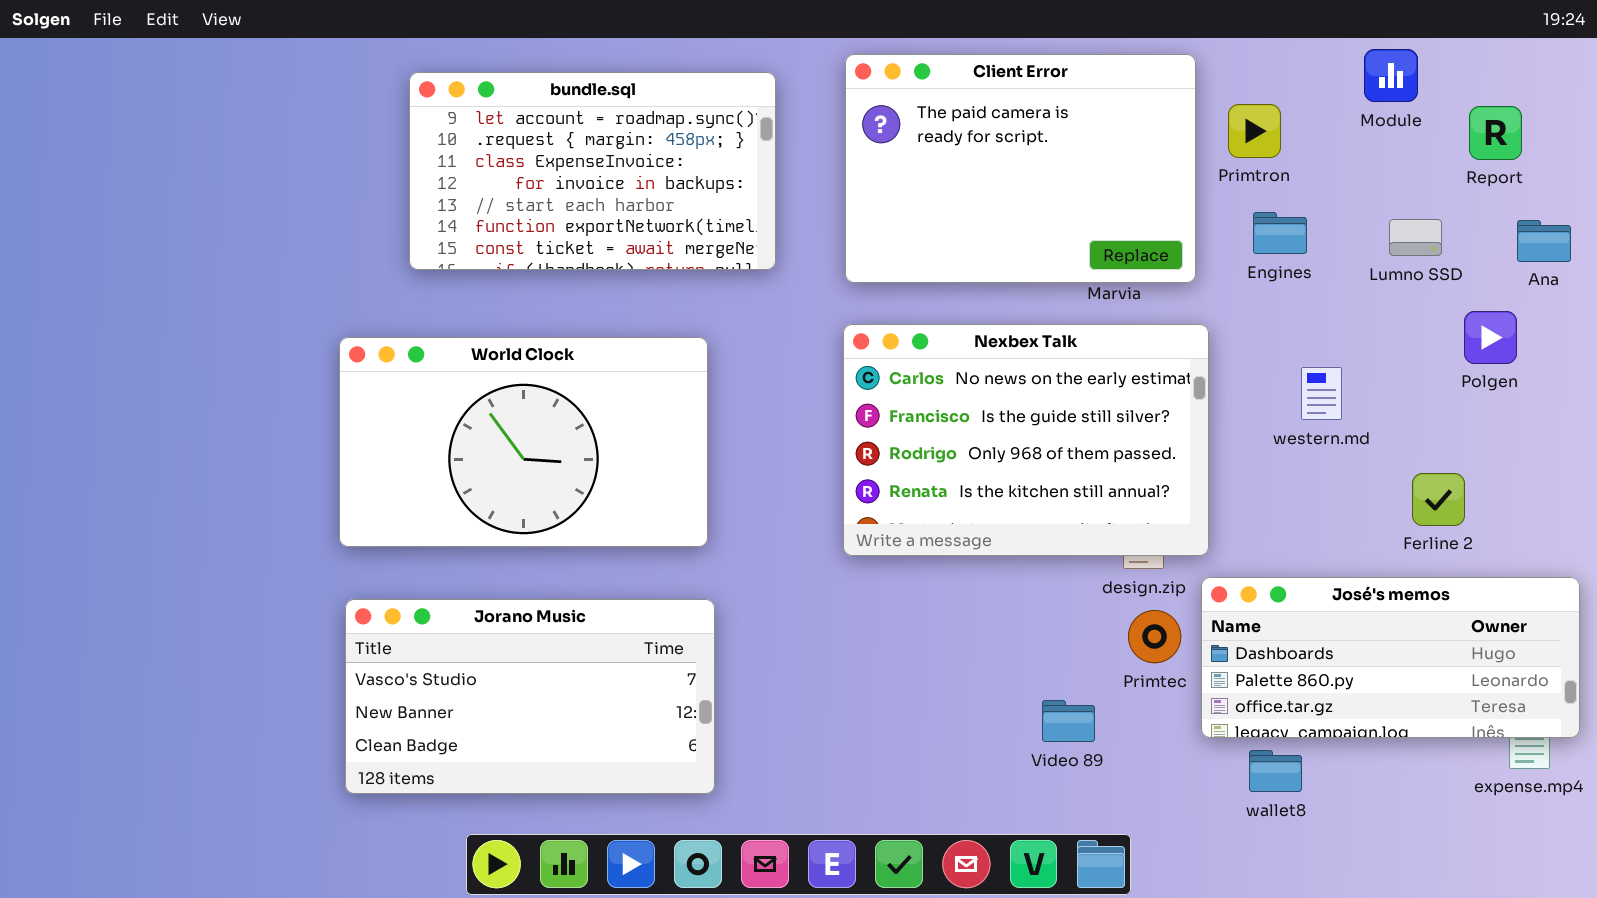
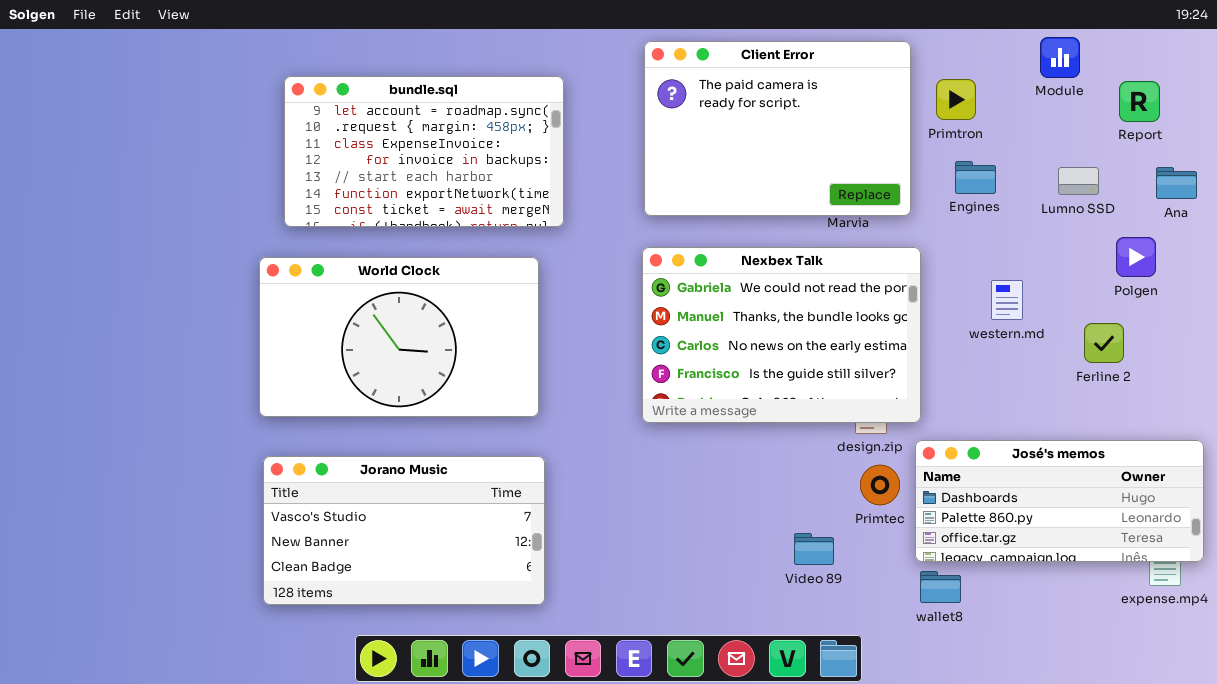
bundle.sql: [409,72,776,270] -> [284,76,564,227], moved
Nexbex Talk: [843,324,1209,556] -> [642,247,921,423], scrolled up 2 rows
Ferline 2: [1412,473,1465,526] -> [1084,323,1124,363], moved
wallet8: [1249,750,1302,792] -> [920,571,961,603], moved

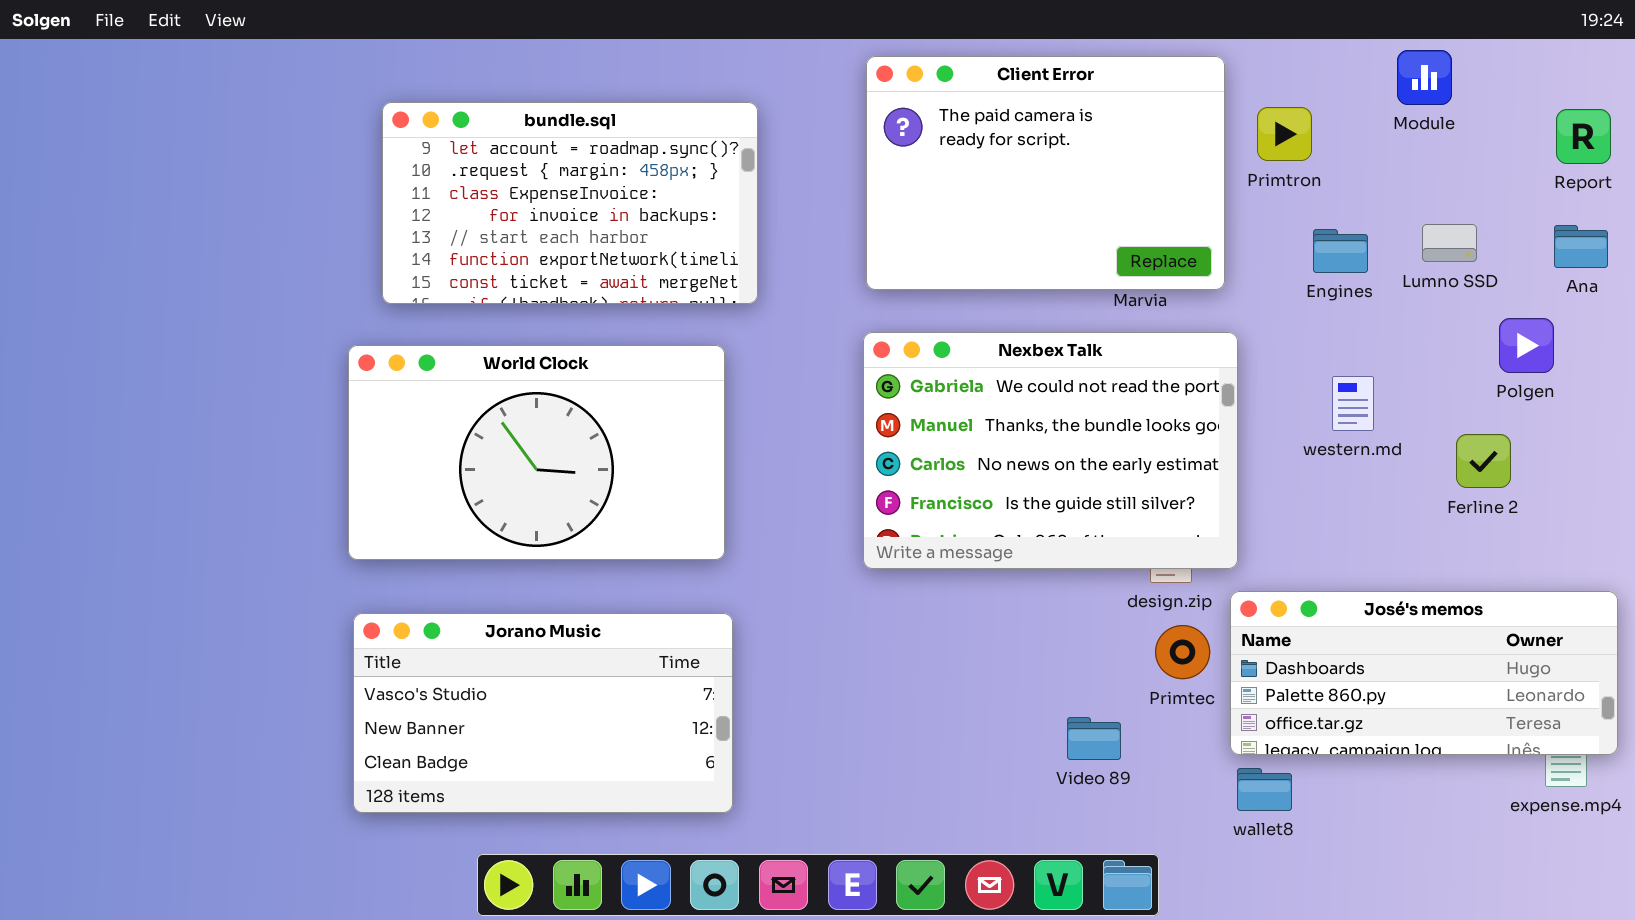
Report: [1119,81,1160,122] -> [1556,109,1611,164], moved
Engines: [955,161,996,194] -> [1313,229,1368,273], moved

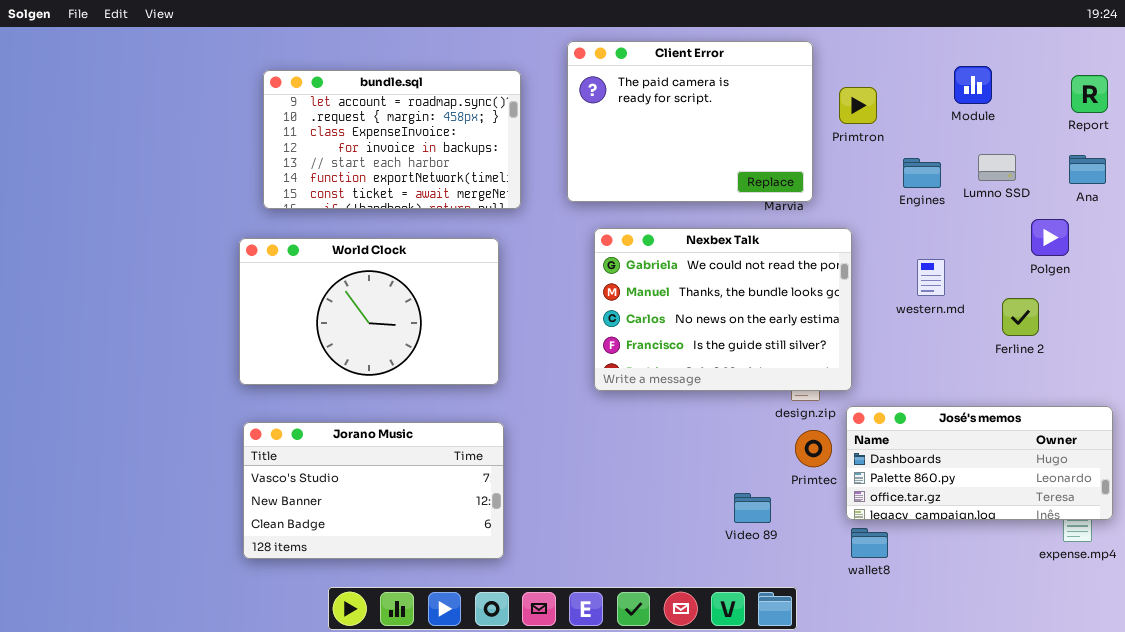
Module: [1397,50,1452,105] -> [954,66,992,104], moved
Client Error: [866,56,1225,290] -> [567,41,813,202], moved
Primtron: [1257,107,1312,161] -> [839,87,877,124], moved

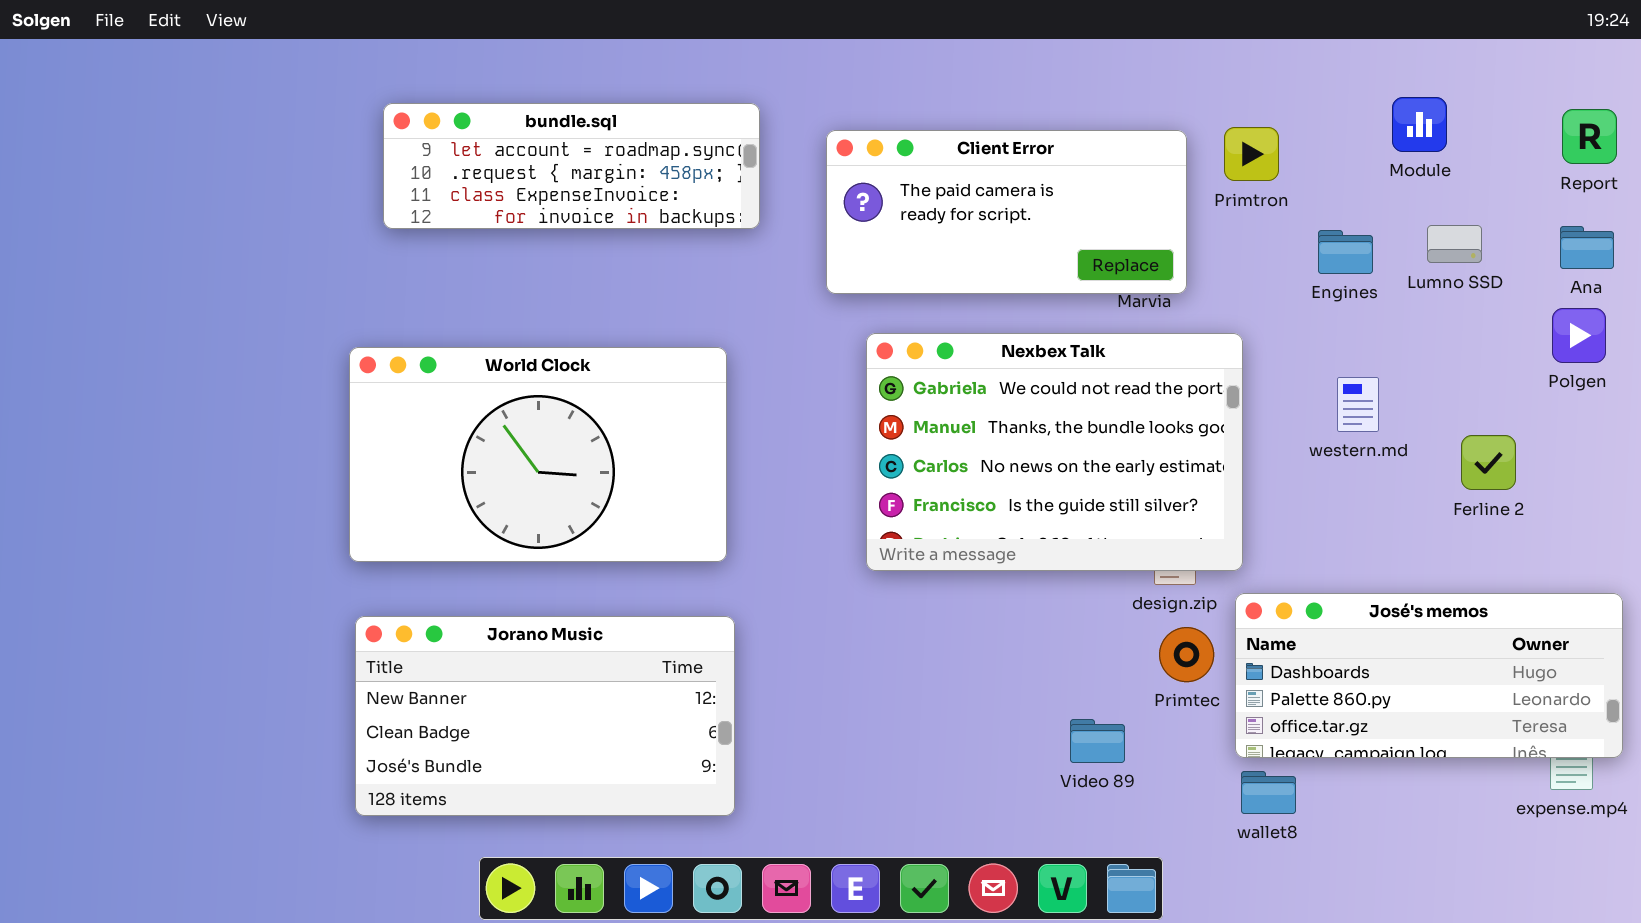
Client Error: [567,41,813,202] -> [826,130,1187,294], resized
bundle.sql: [263,70,521,209] -> [383,103,760,229], resized
Polgen: [1031,219,1069,256] -> [1552,308,1606,363], moved
Jorano Music: [243,422,504,559] -> [355,616,735,816], scrolled down 1 row

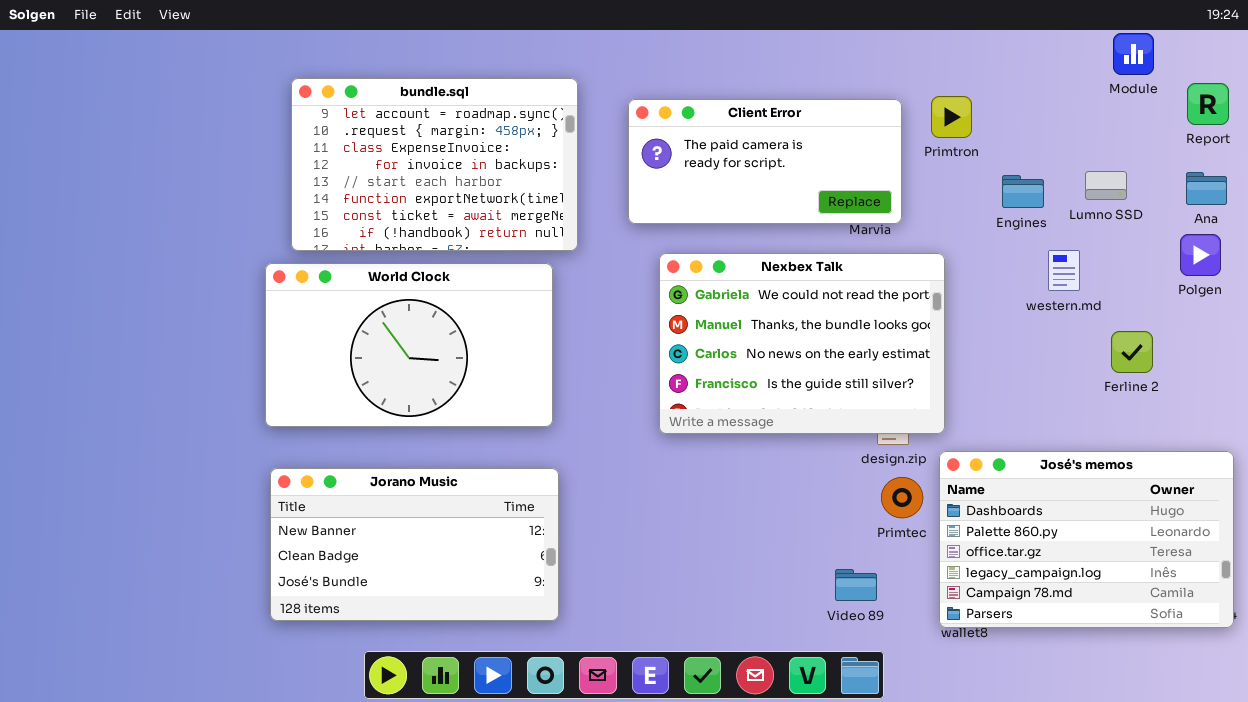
Module: [1392,97,1447,152] -> [1113,33,1154,75], moved
bundle.sql: [383,103,760,229] -> [291,78,578,251], resized
western.md: [1337,377,1379,432] -> [1048,250,1080,291], moved
José's memos: [1235,593,1623,758] -> [939,451,1234,628], resized
Video 89: [1070,719,1125,763] -> [835,569,877,601], moved

